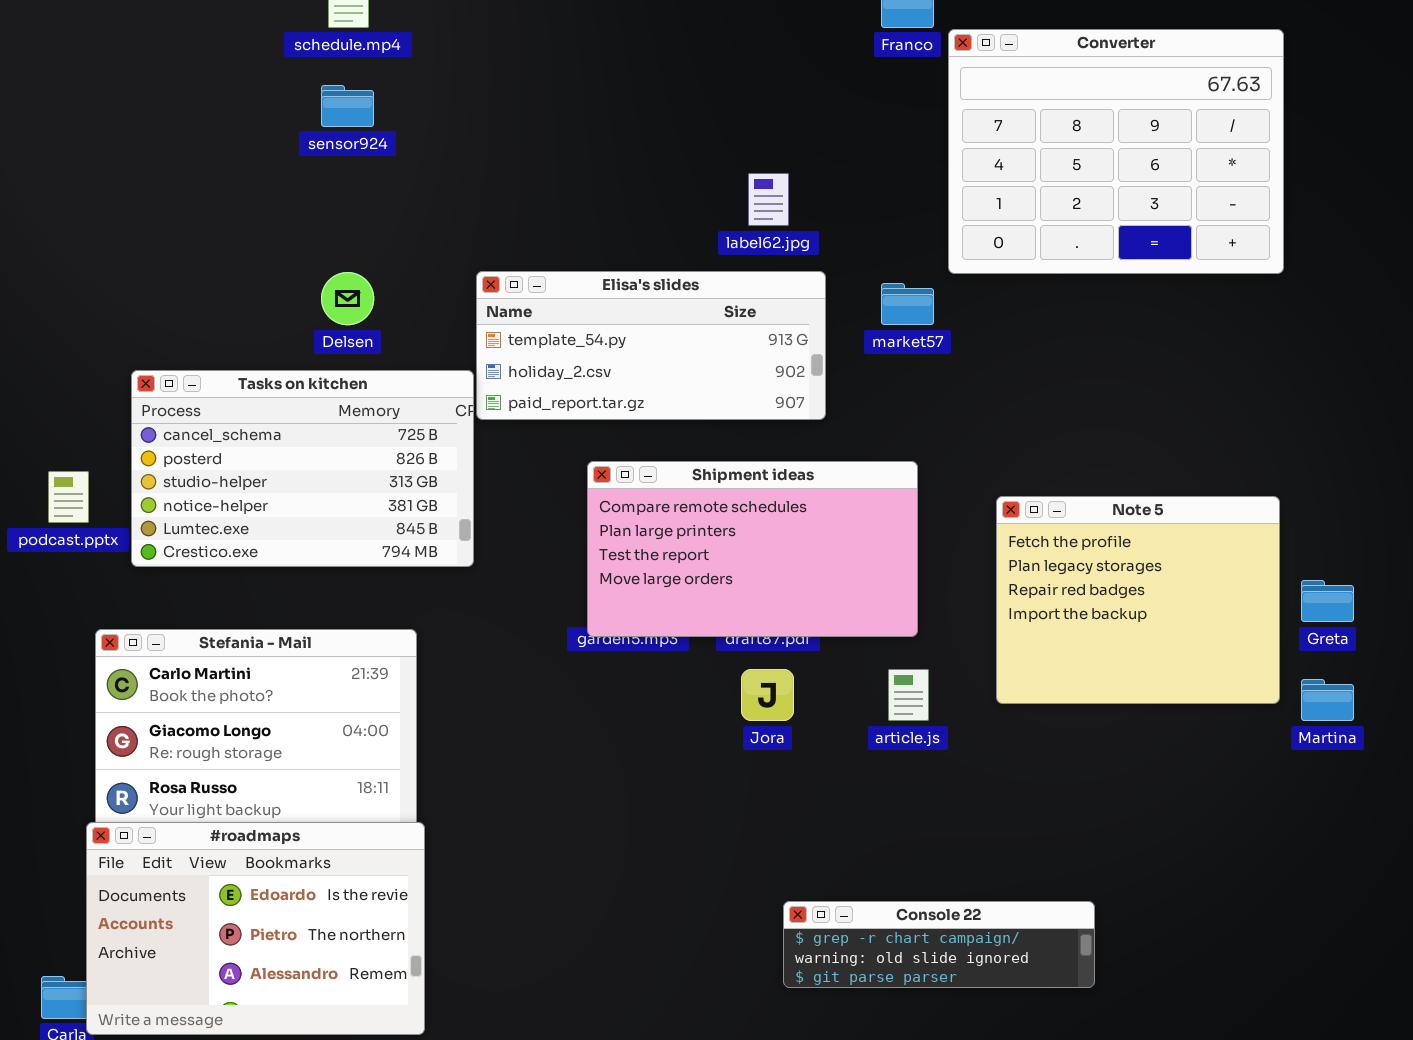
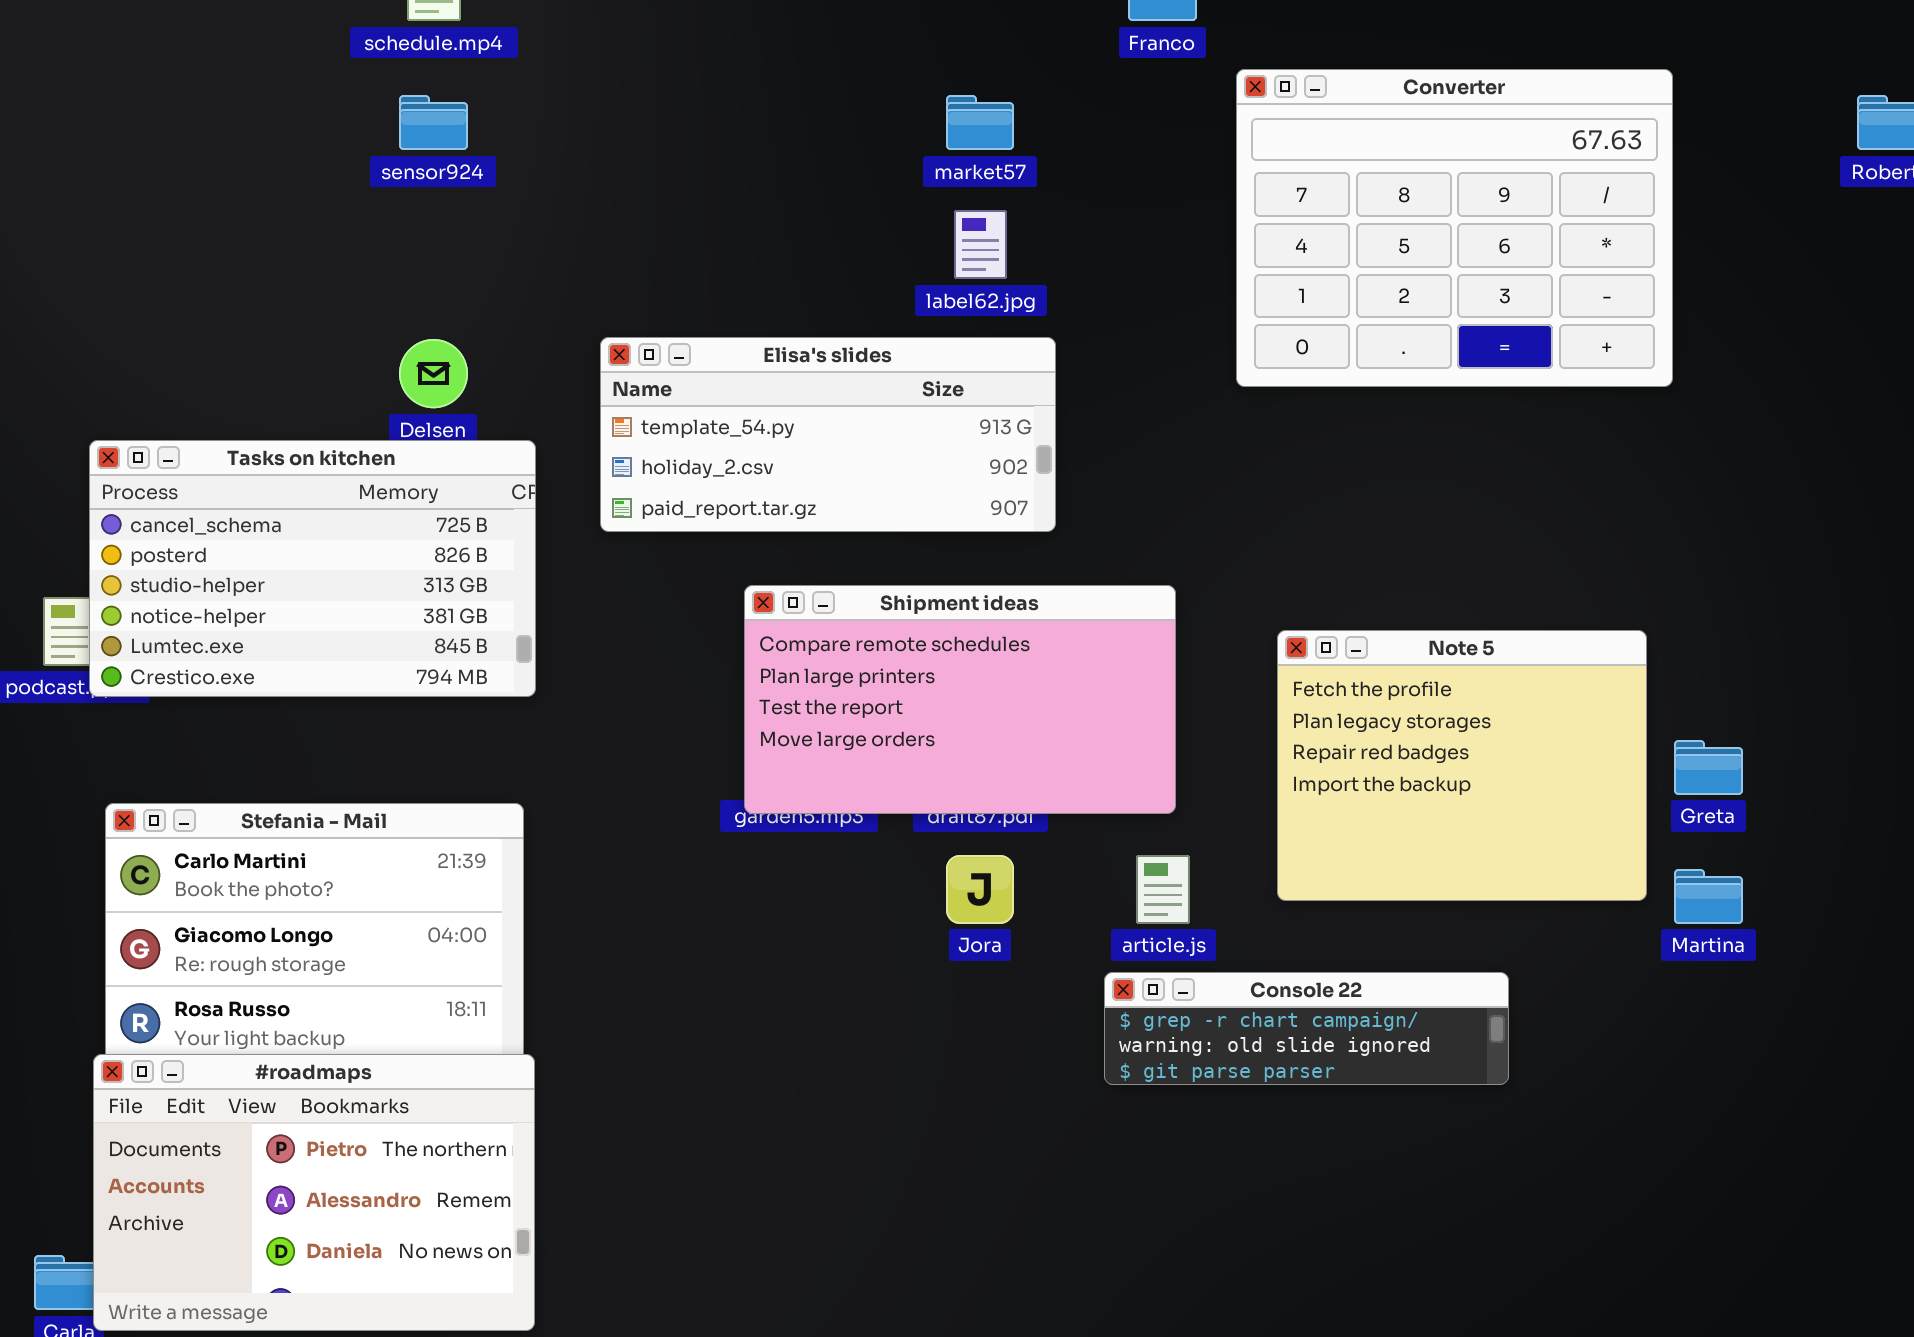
Converter: [948,29,1284,274] -> [1236,69,1673,387], moved
market57: [881,283,934,325] -> [946,95,1014,150], moved
Tasks on kitchen: [131,370,474,567] -> [89,440,536,697], moved
#roadmaps: [86,822,425,1035] -> [93,1054,535,1331], scrolled down 1 row
Console 22: [783,901,1095,988] -> [1104,972,1509,1085], moved

